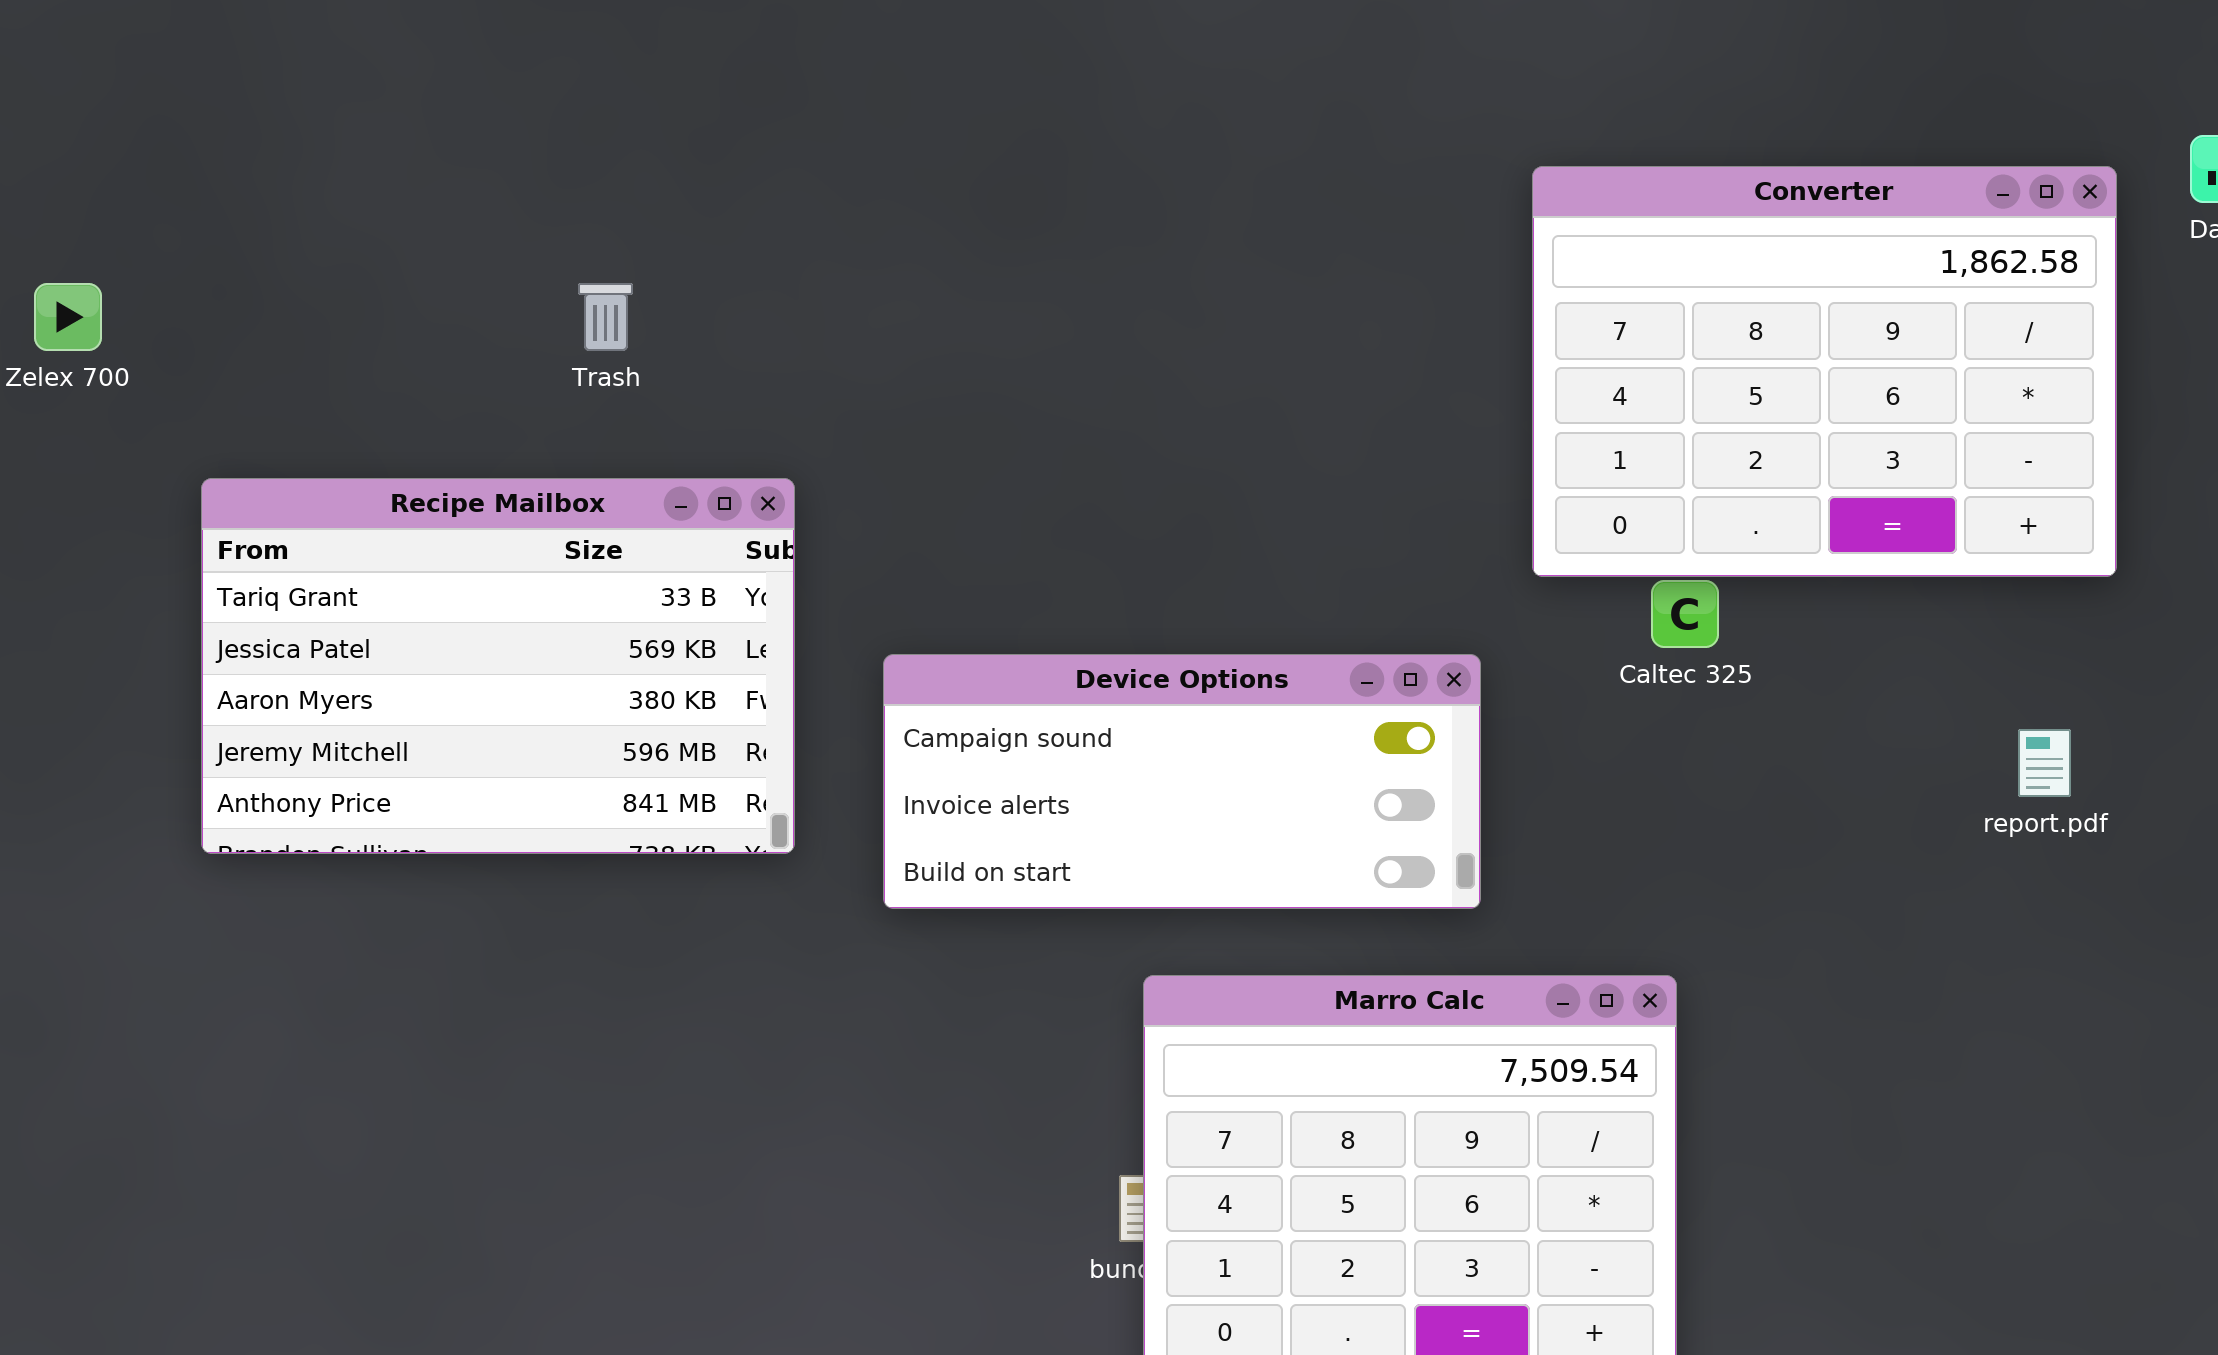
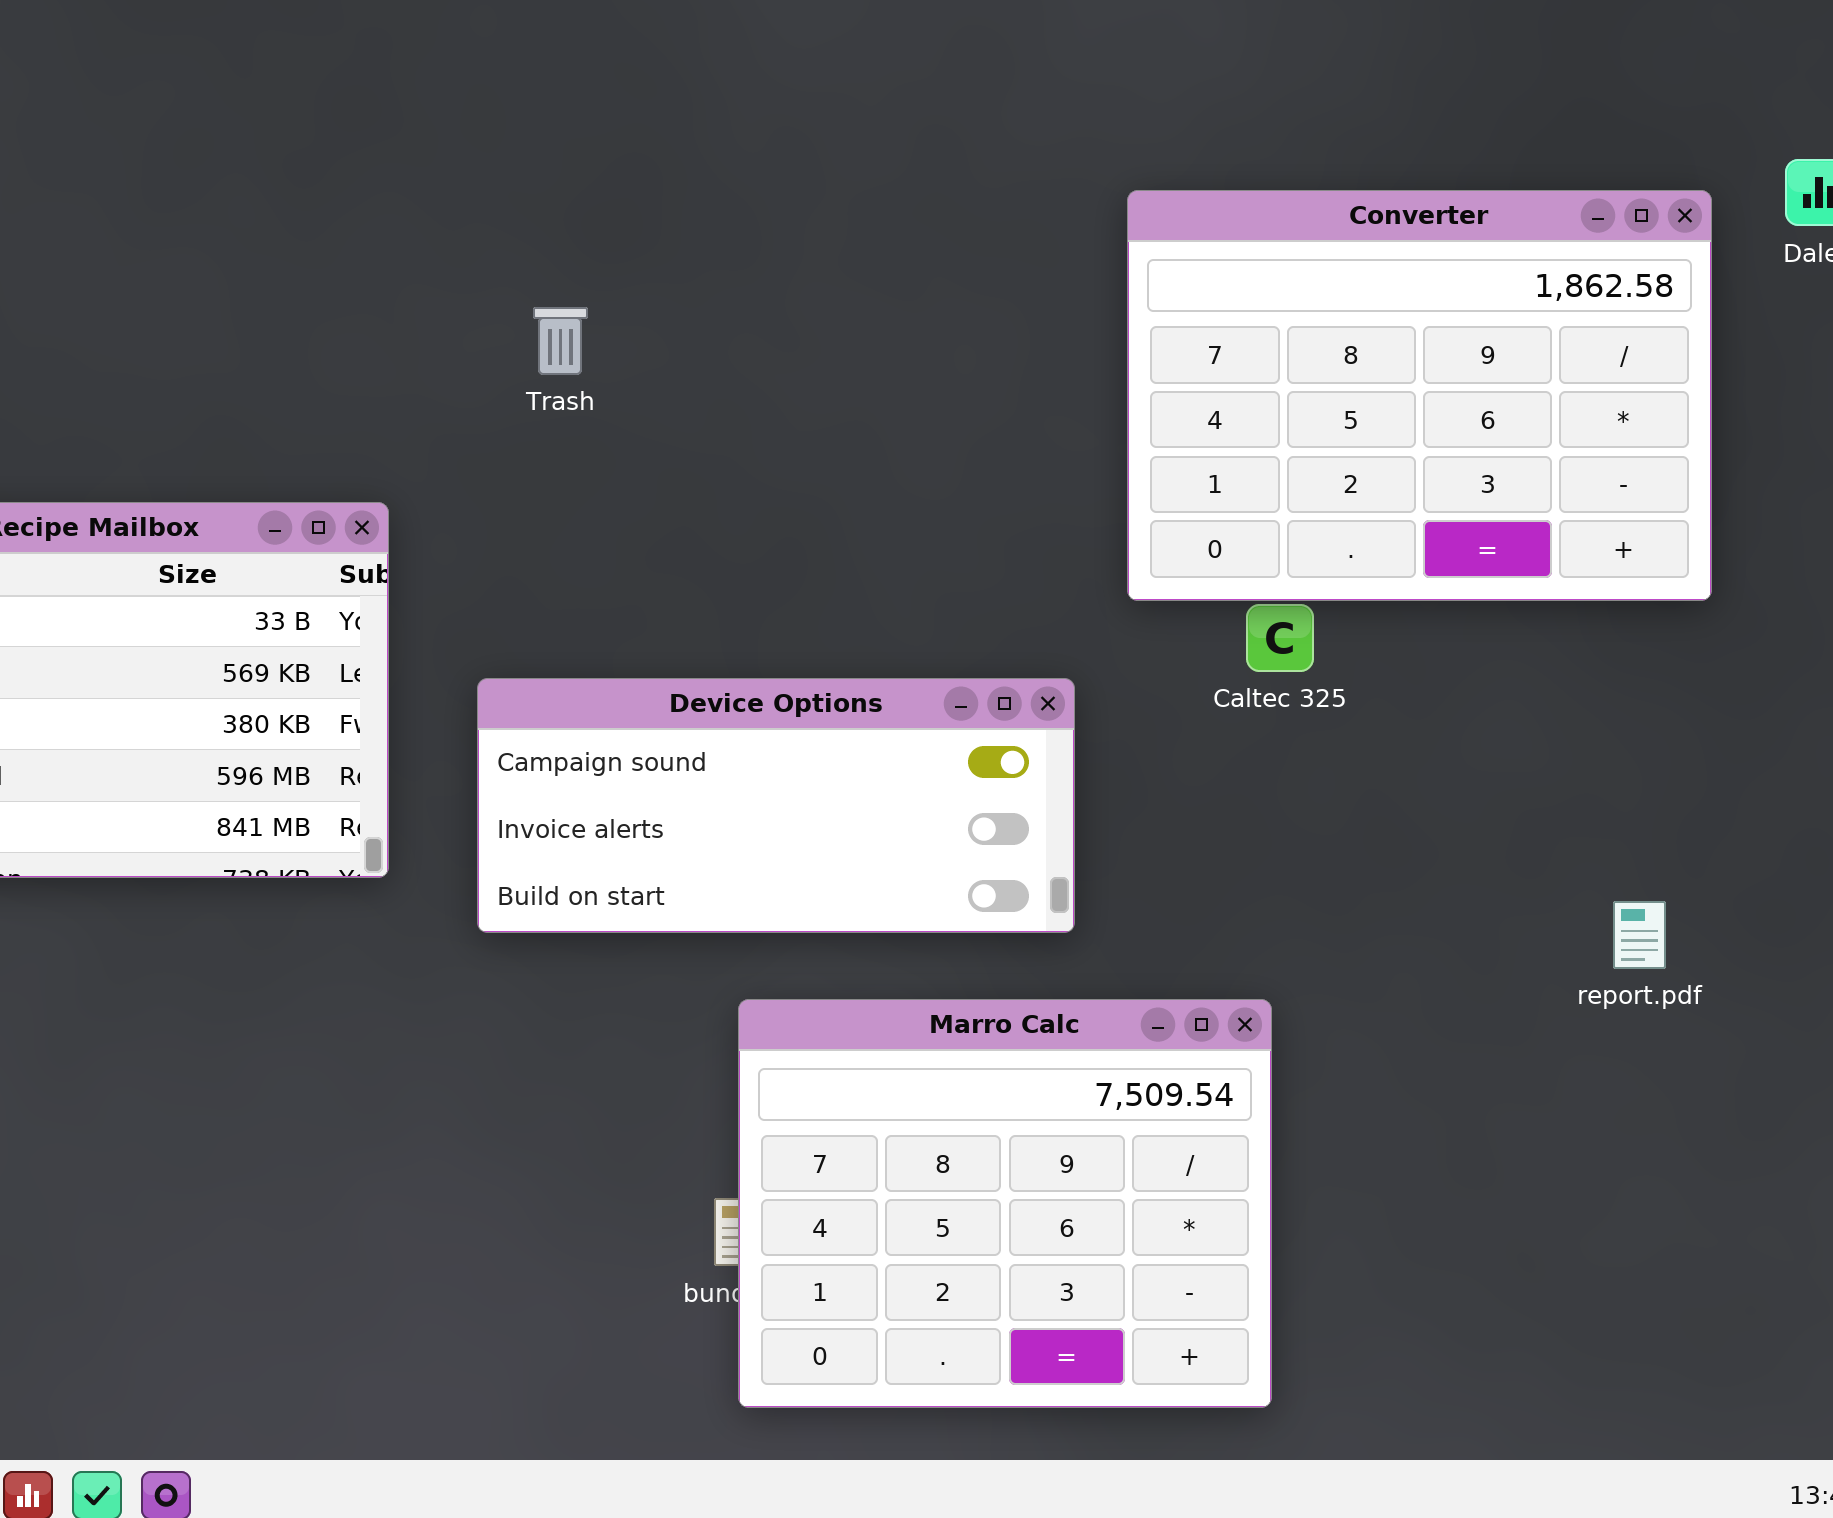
Trash: [578,283,633,351] -> [533,307,588,375], moved
report.pdf: [2018,729,2071,797] -> [1613,901,1666,969], moved

